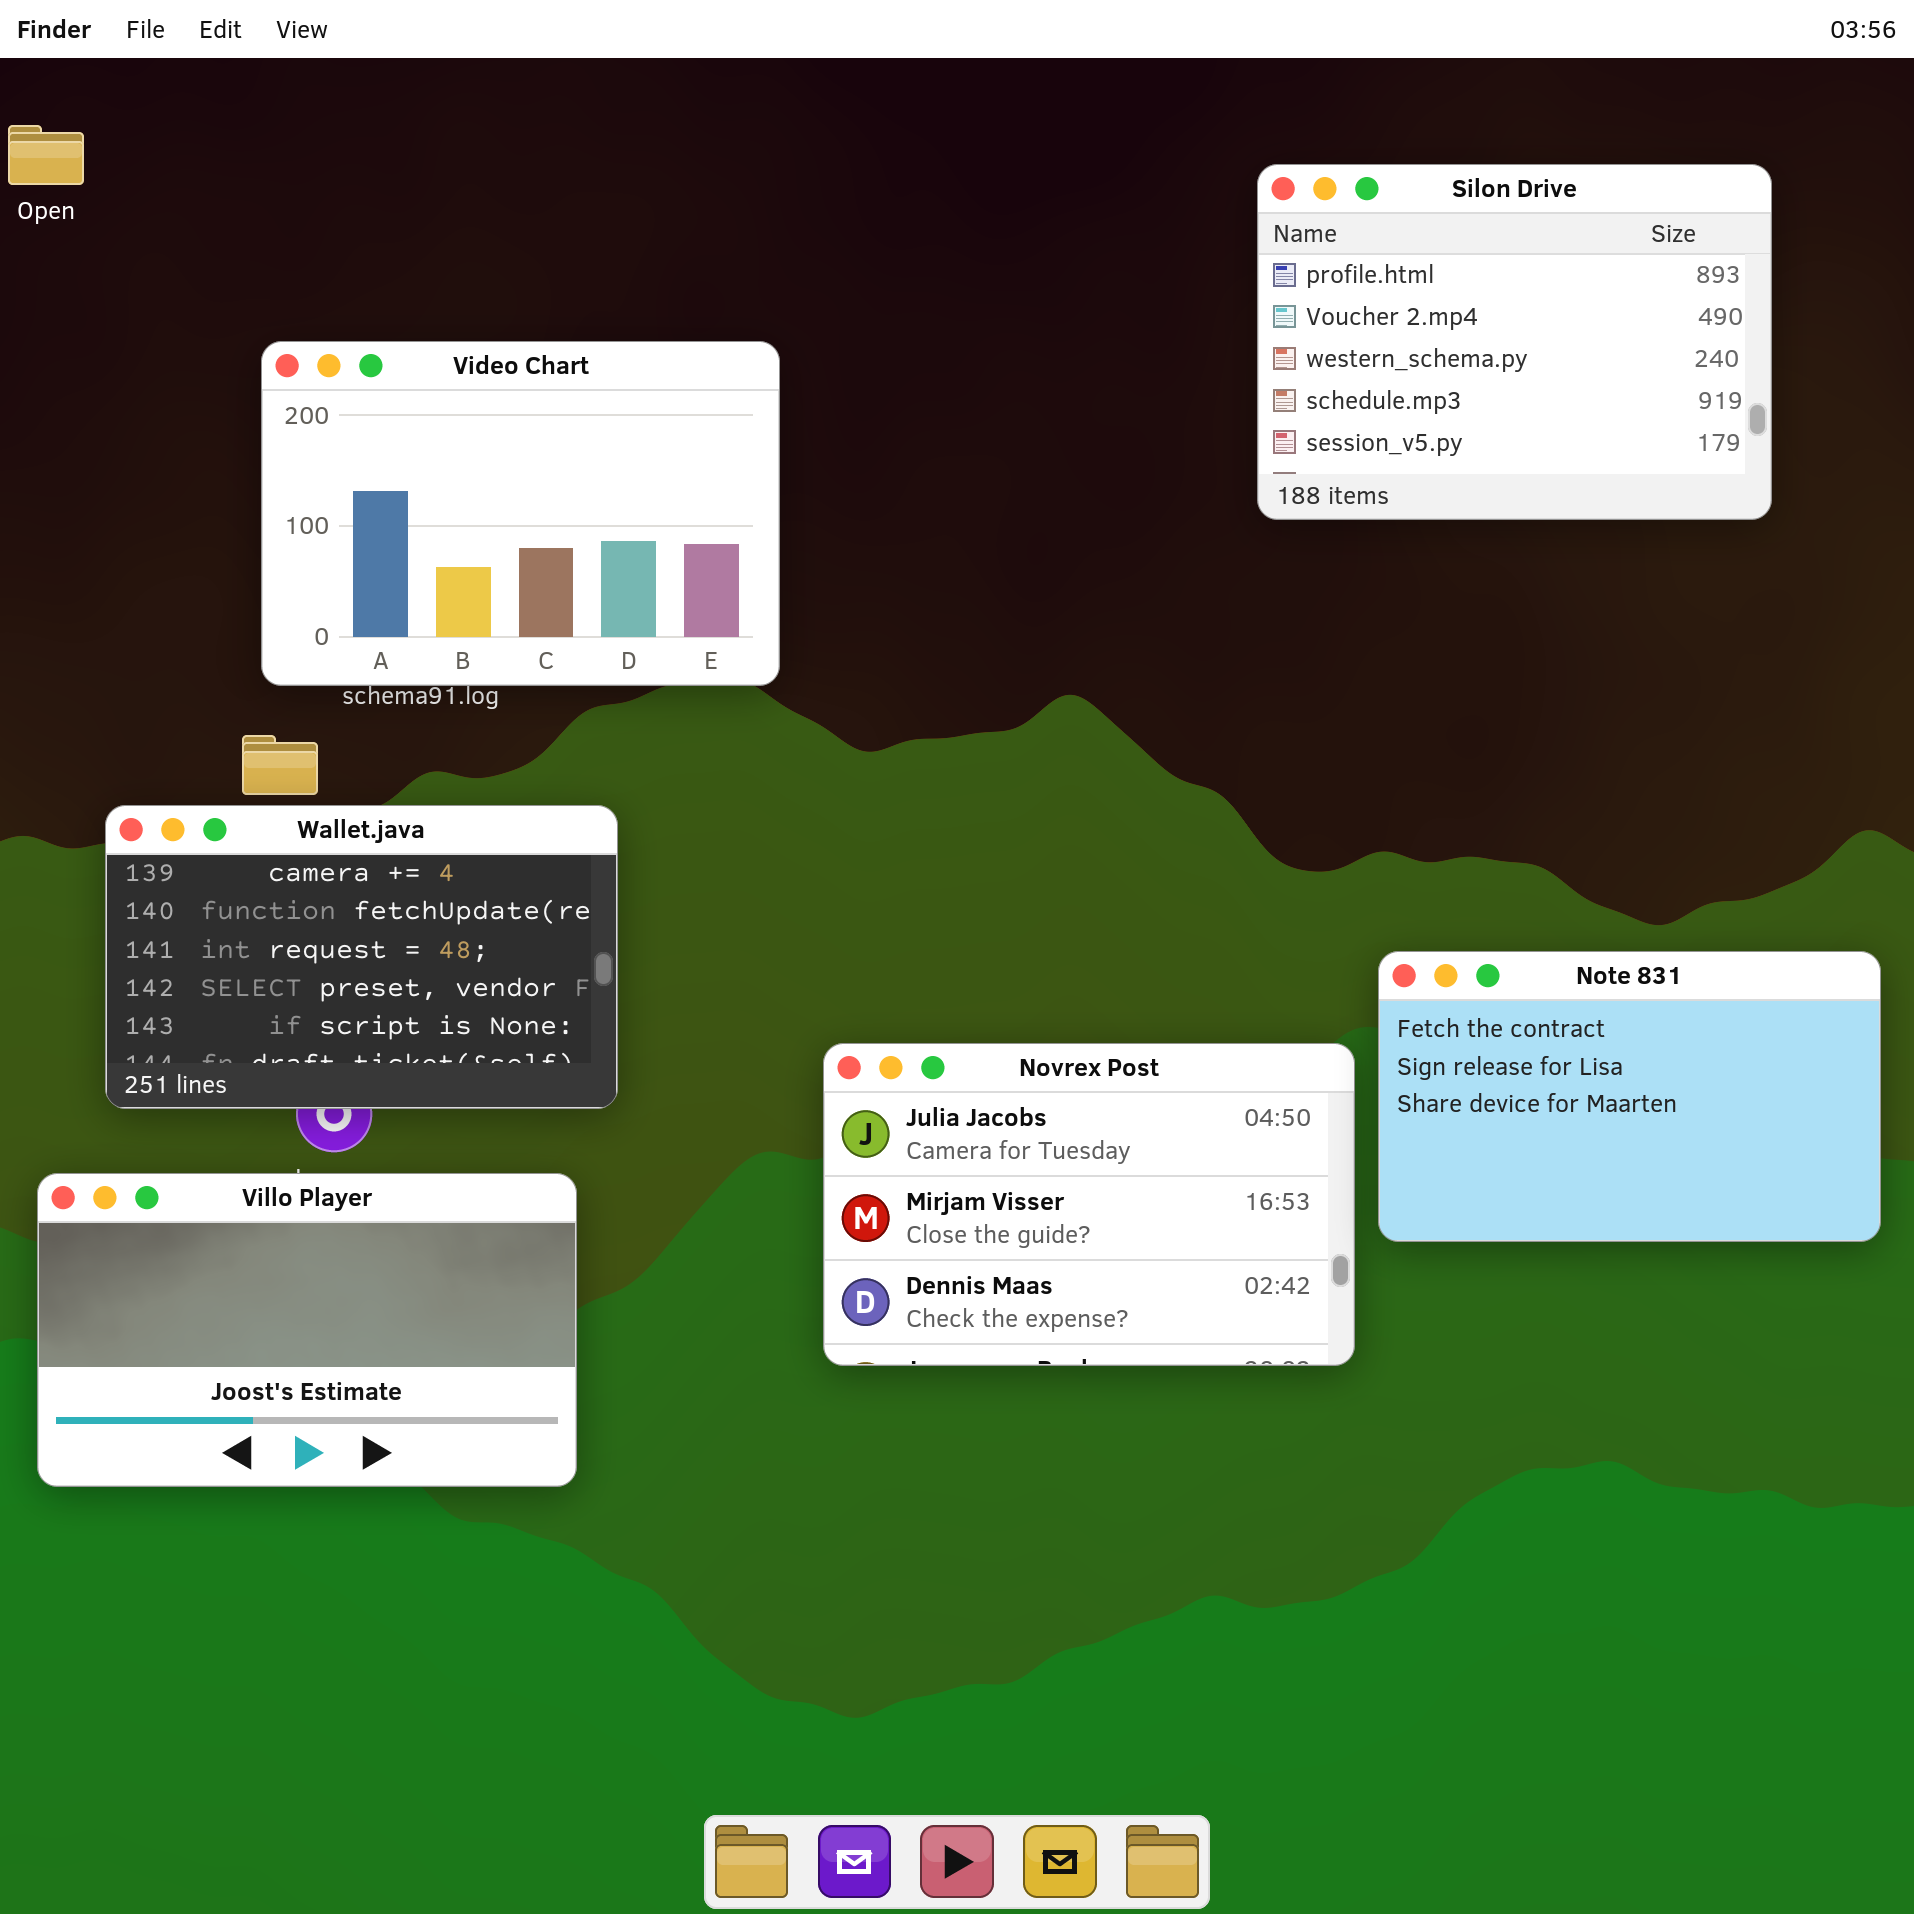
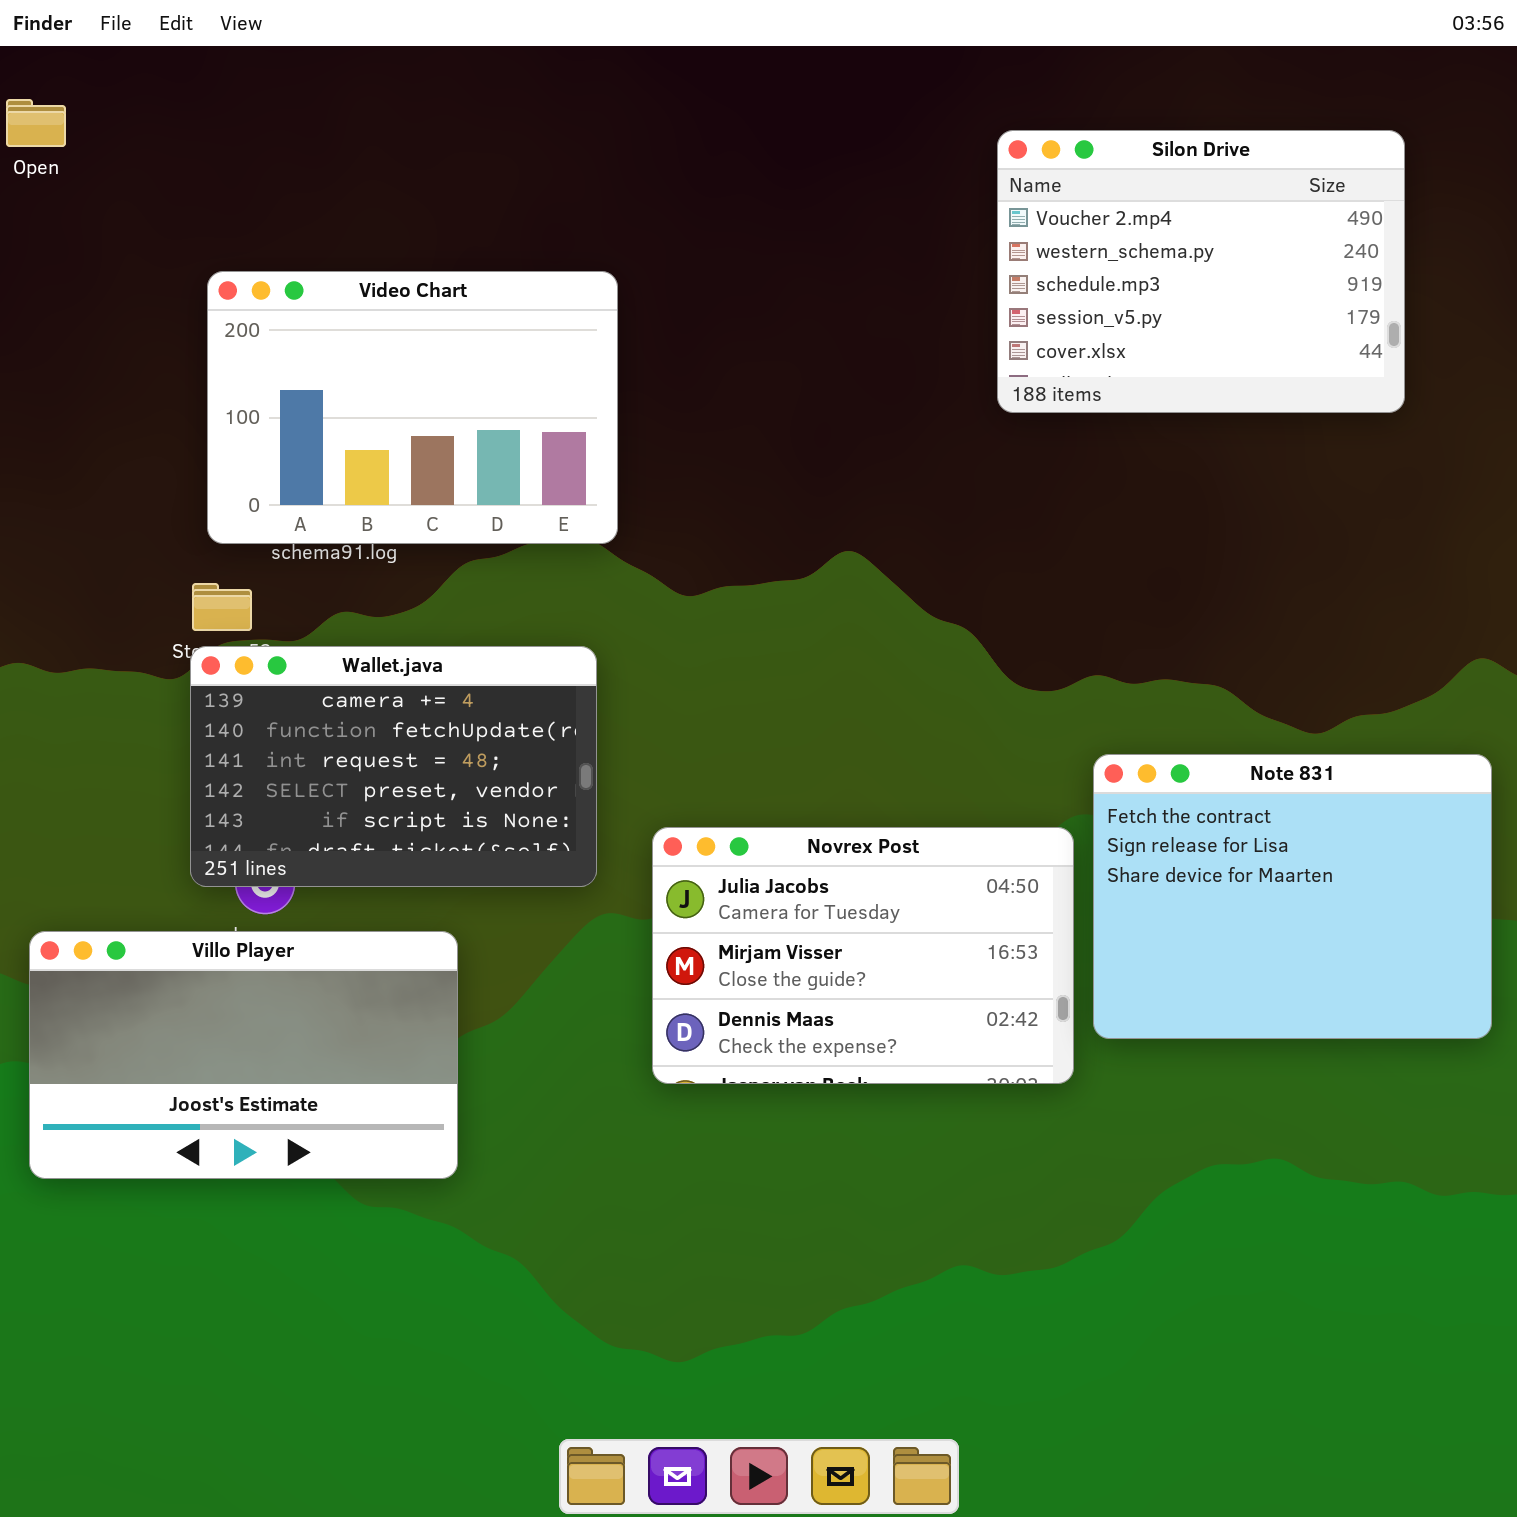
Silon Drive: [1257,164,1772,520] -> [997,130,1405,413], scrolled down 1 row
Wallet.java: [105,805,618,1109] -> [190,646,597,887], moved
Note 831: [1378,951,1881,1242] -> [1093,754,1492,1039], resized

